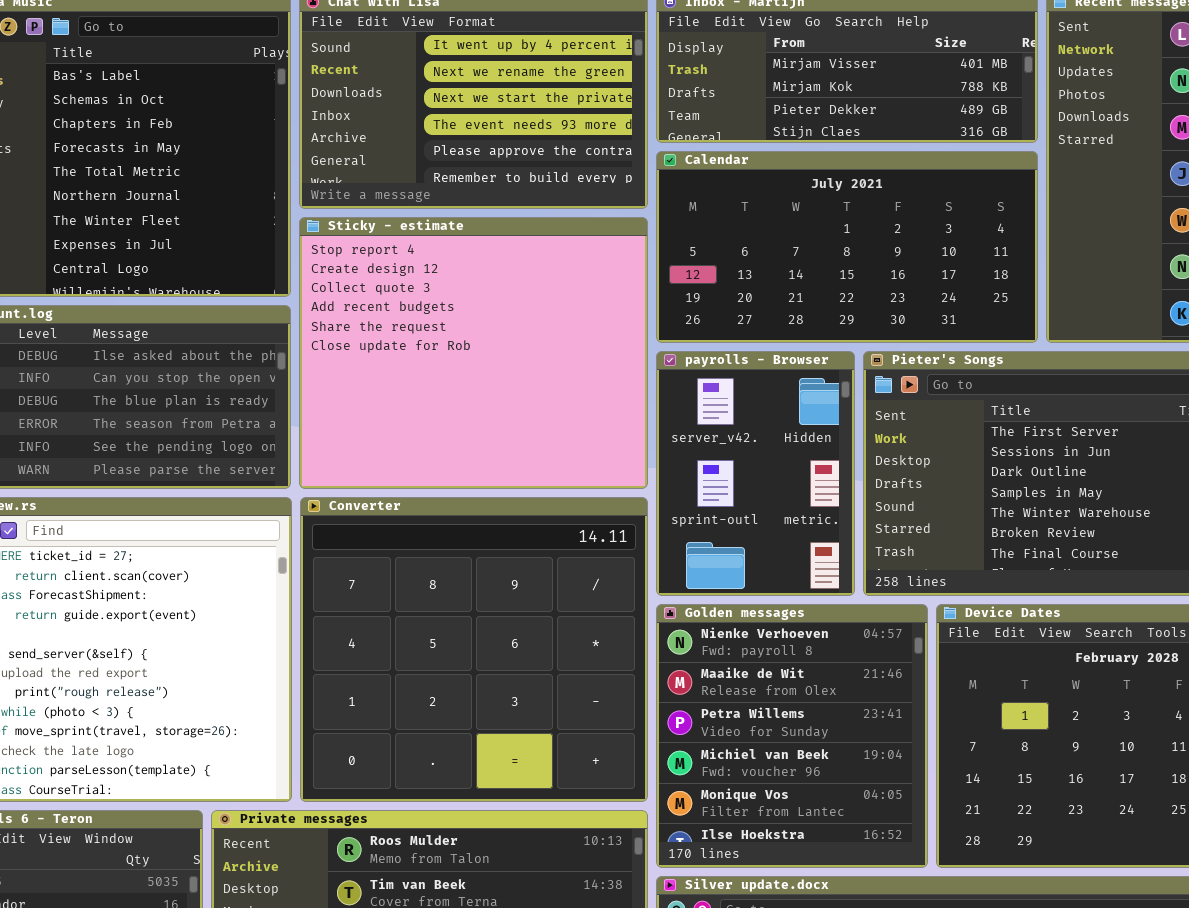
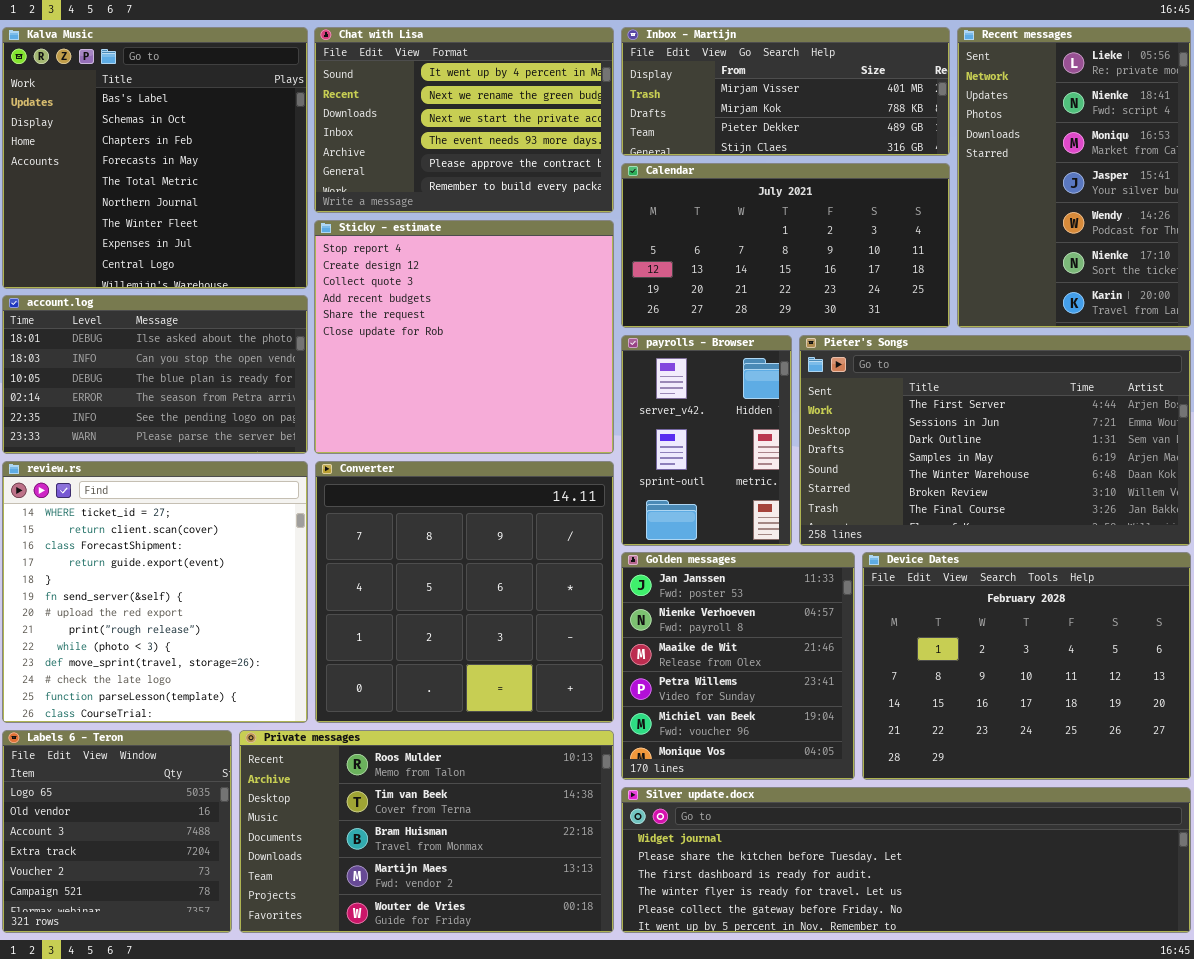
Golden messages: [656,604,928,868] -> [621,552,855,780], scrolled up 1 row

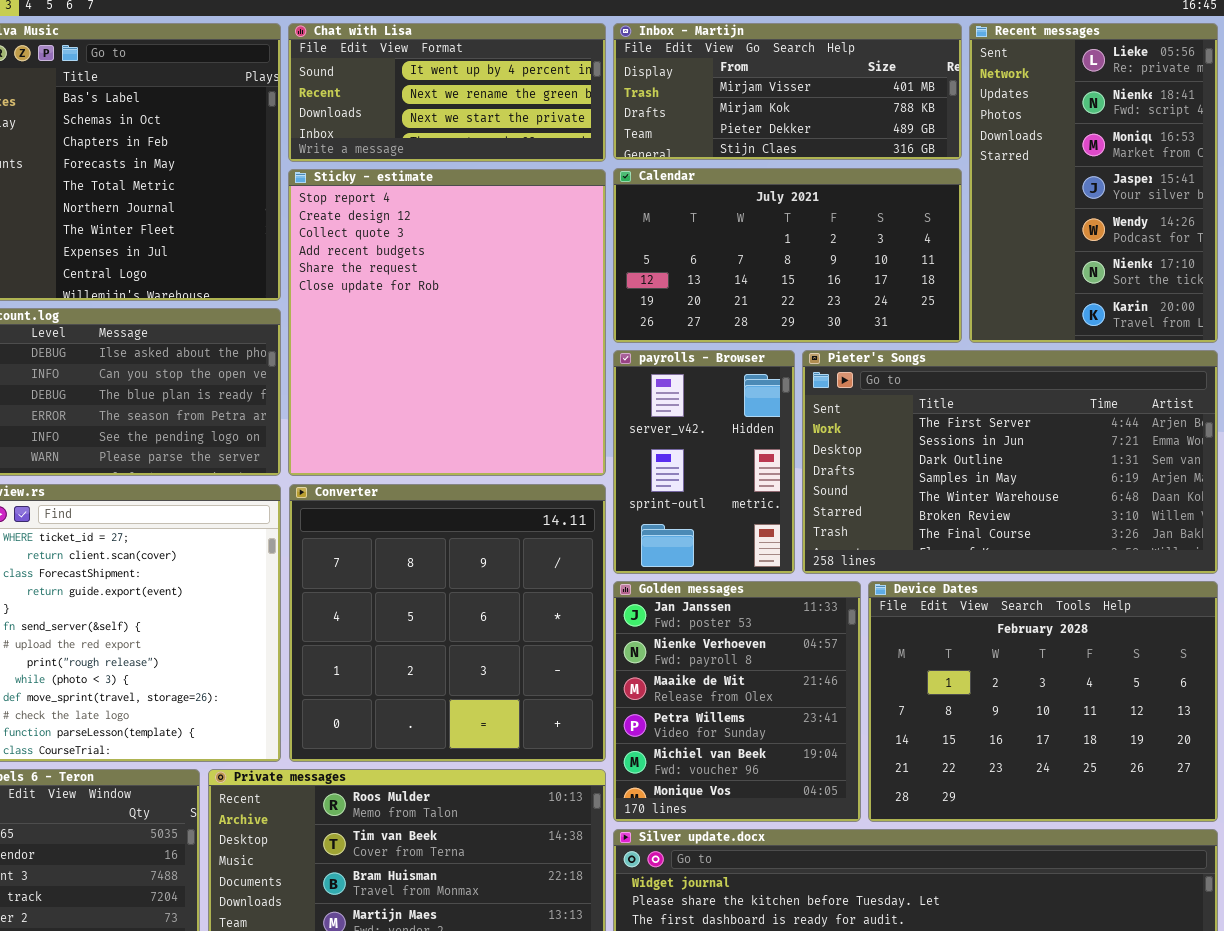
Chat with Lisa: [314,27,614,213] -> [288,23,606,162], resized
Sticky - estimate: [314,220,614,454] -> [288,169,606,476], resized

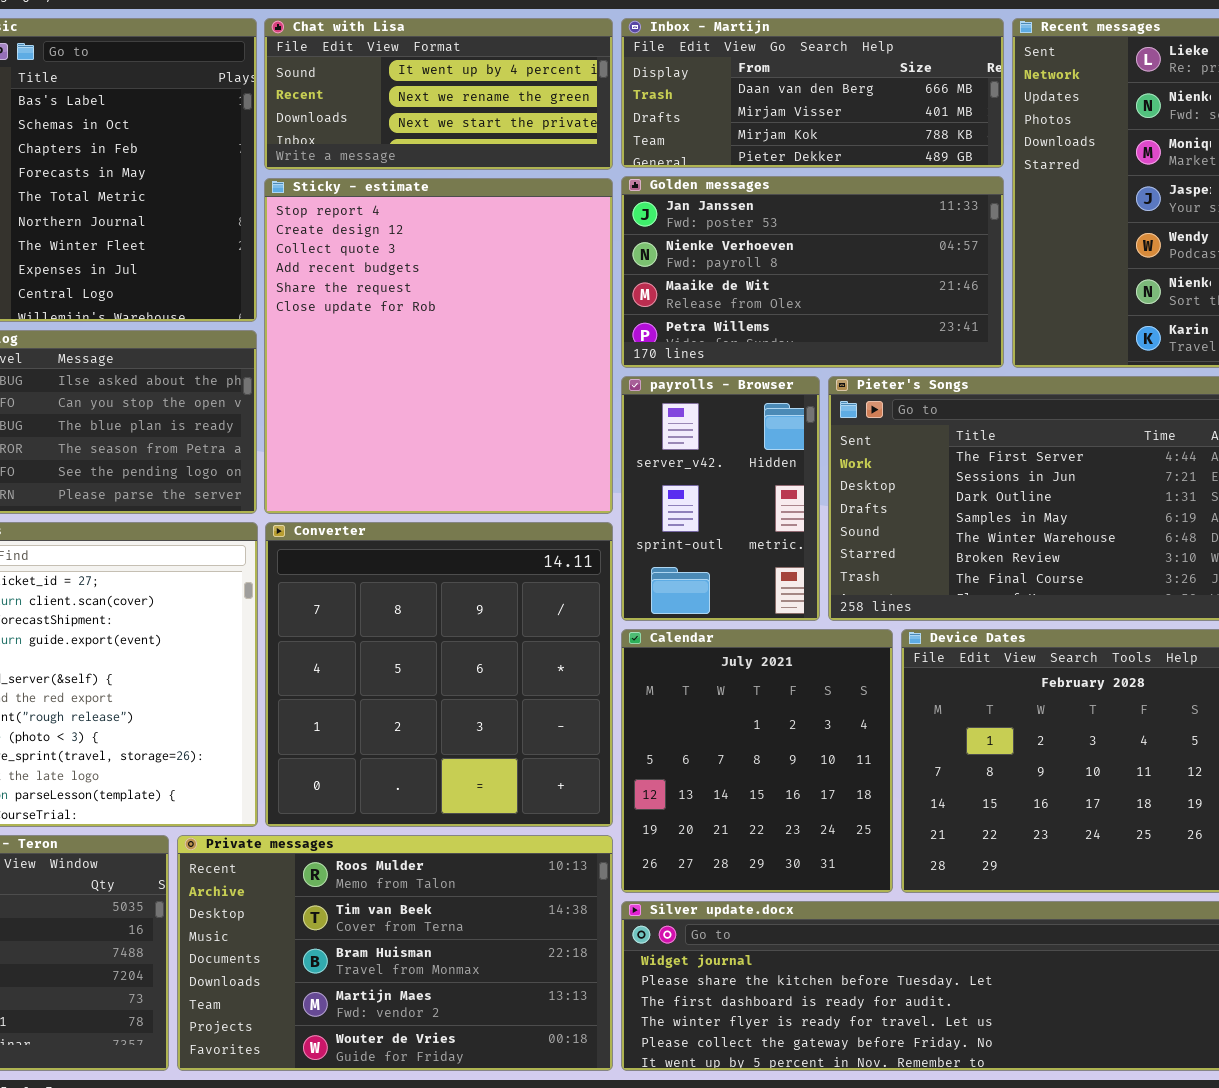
Inbox - Martijn: [613,23,962,160] -> [621,18,1004,168], scrolled up 1 row
Calendar: [613,168,962,343] -> [621,629,893,893], moved, resized
Golden messages: [613,581,861,822] -> [621,176,1004,368], moved, resized

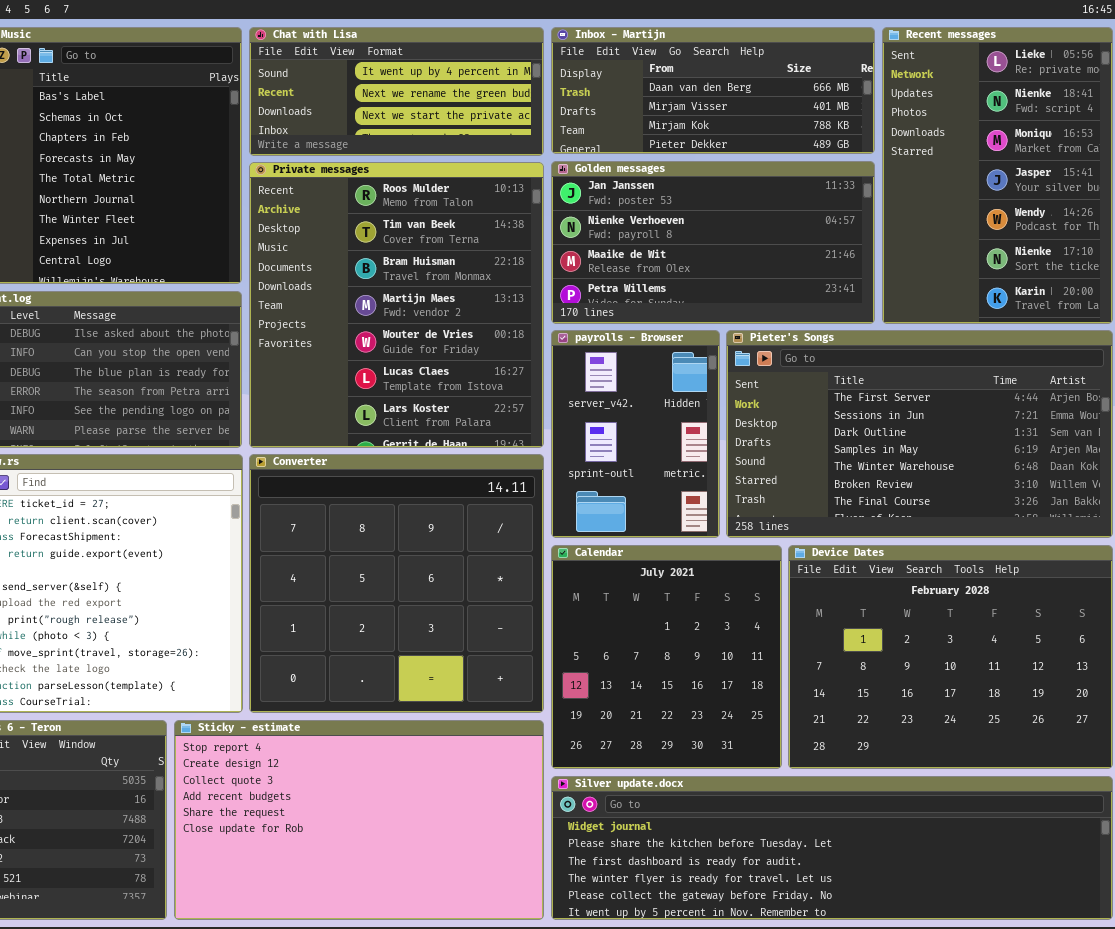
Sticky - estimate: [264,178,613,514] -> [174,720,544,920], moved, resized
Private messages: [177,835,613,1071] -> [249,162,544,448], moved, resized

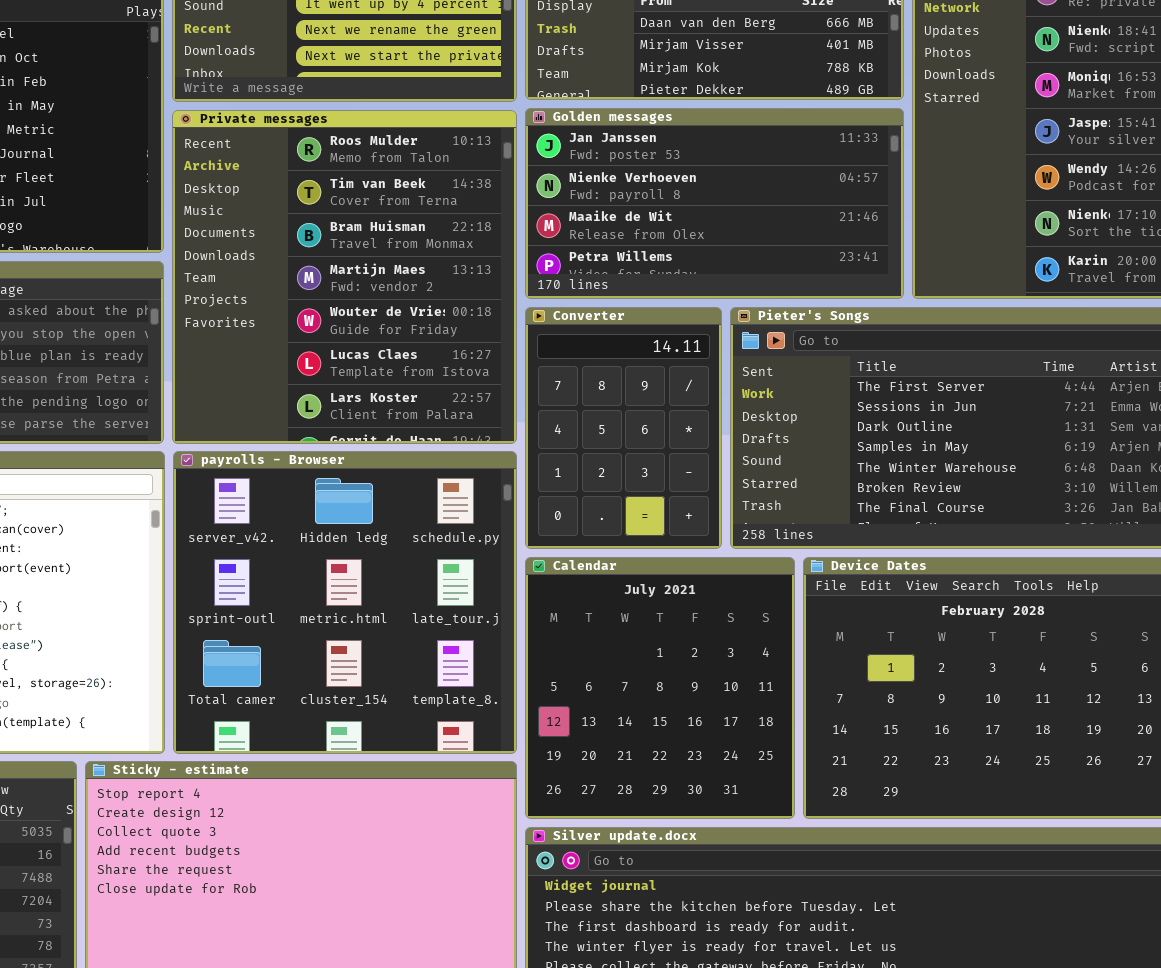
payrolls - Browser: [551,330,720,538] -> [173,451,517,754], moved, resized
Converter: [249,454,544,713] -> [525,307,722,549], moved, resized

